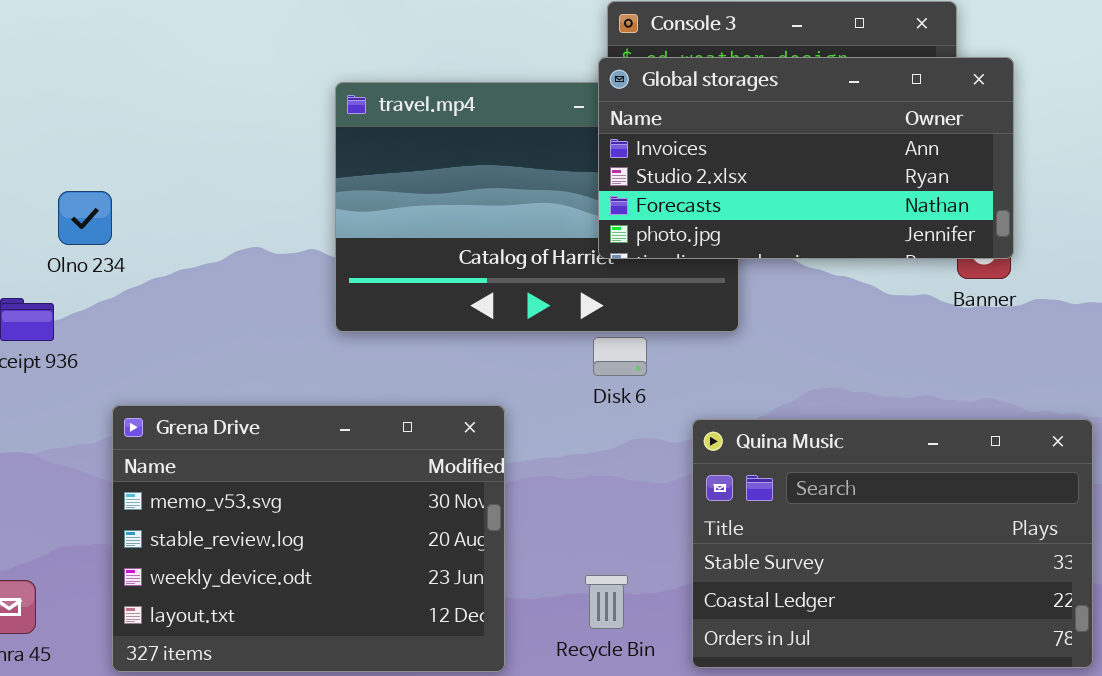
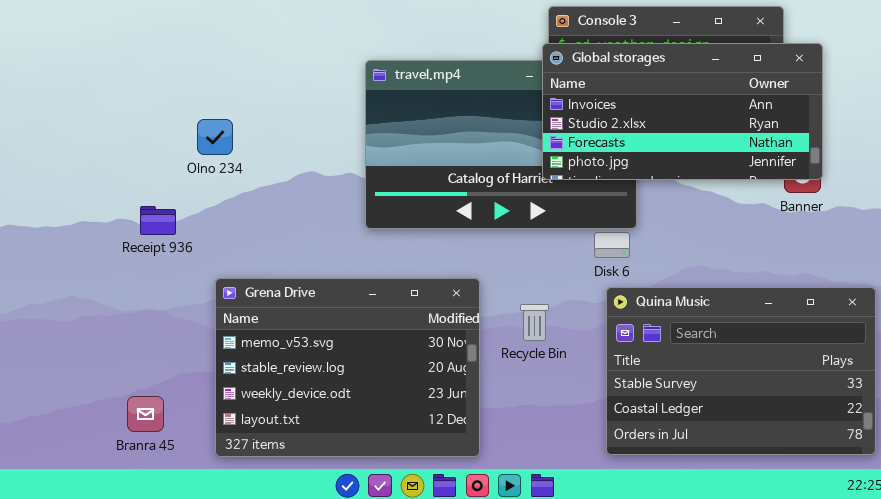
Olno 234: [58,191,112,245] -> [197,119,233,155], moved
Disk 6: [593,337,647,376] -> [594,232,630,258], moved
Recycle Bin: [585,575,628,629] -> [520,304,549,341], moved

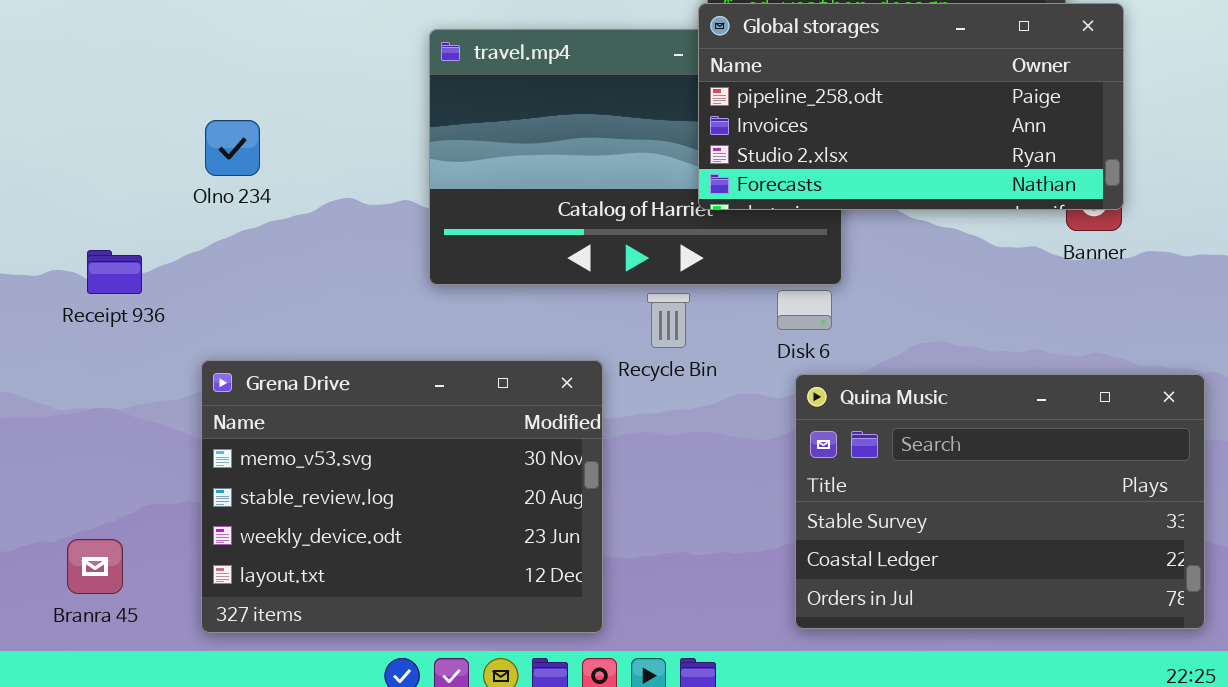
Global storages: [542,43,823,180] -> [698,3,1124,210], scrolled up 1 row
Olno 234: [197,119,233,155] -> [205,120,260,176], moved
Recycle Bin: [520,304,549,341] -> [647,293,690,348], moved

